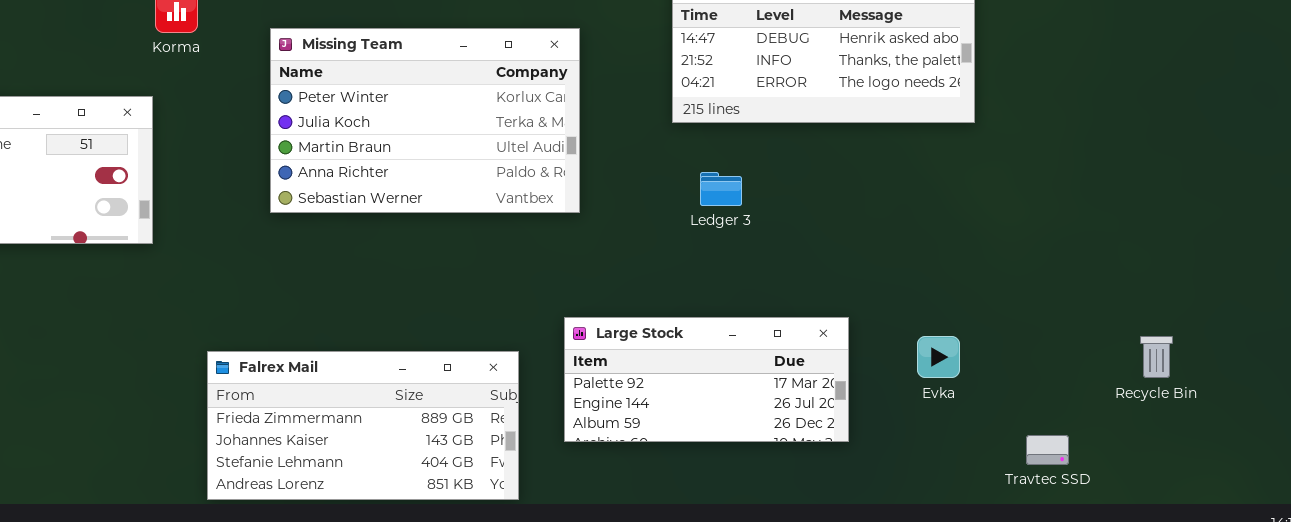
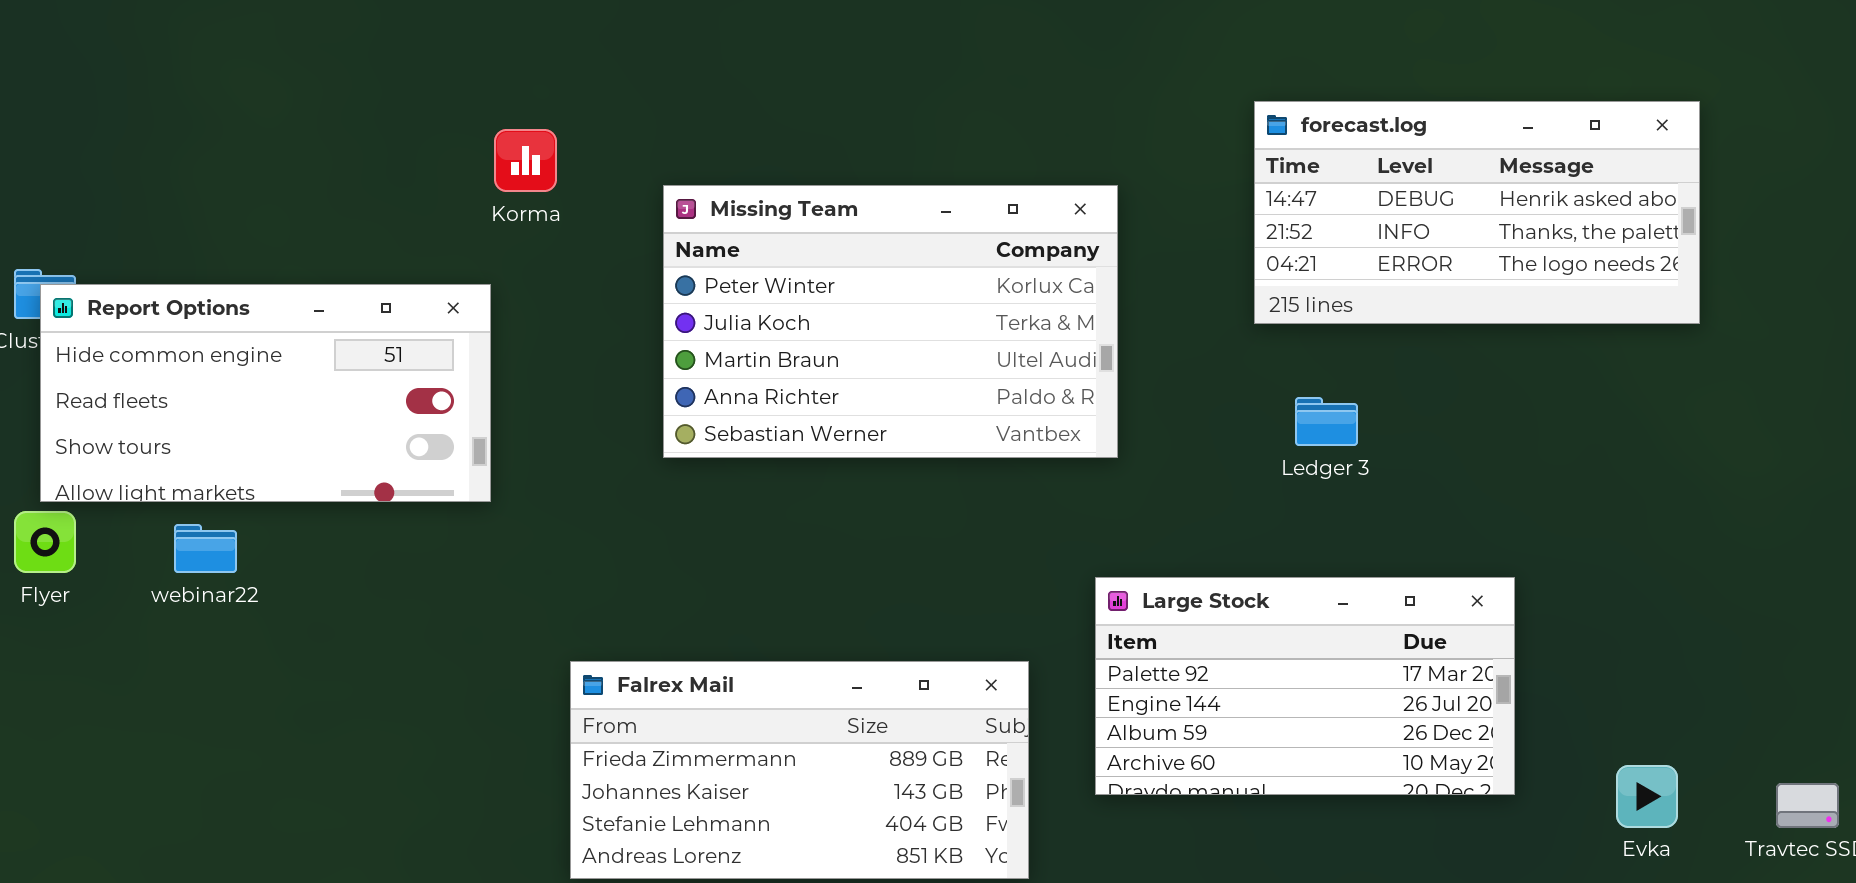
Large Stock: [564,317,849,442] -> [1095,577,1515,795], resized
Evka: [917,336,960,378] -> [1616,765,1678,828], moved

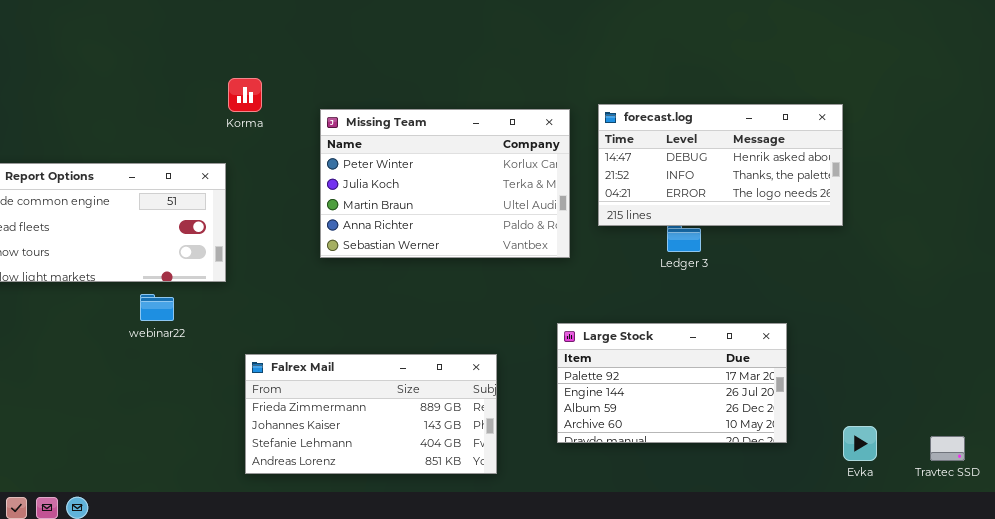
forecast.log: [1254,101,1700,324] -> [598,104,843,226], moved
webinar22: [174,524,237,573] -> [140,294,174,321], moved
Falrex Mail: [570,661,1029,879] -> [245,354,497,474], moved

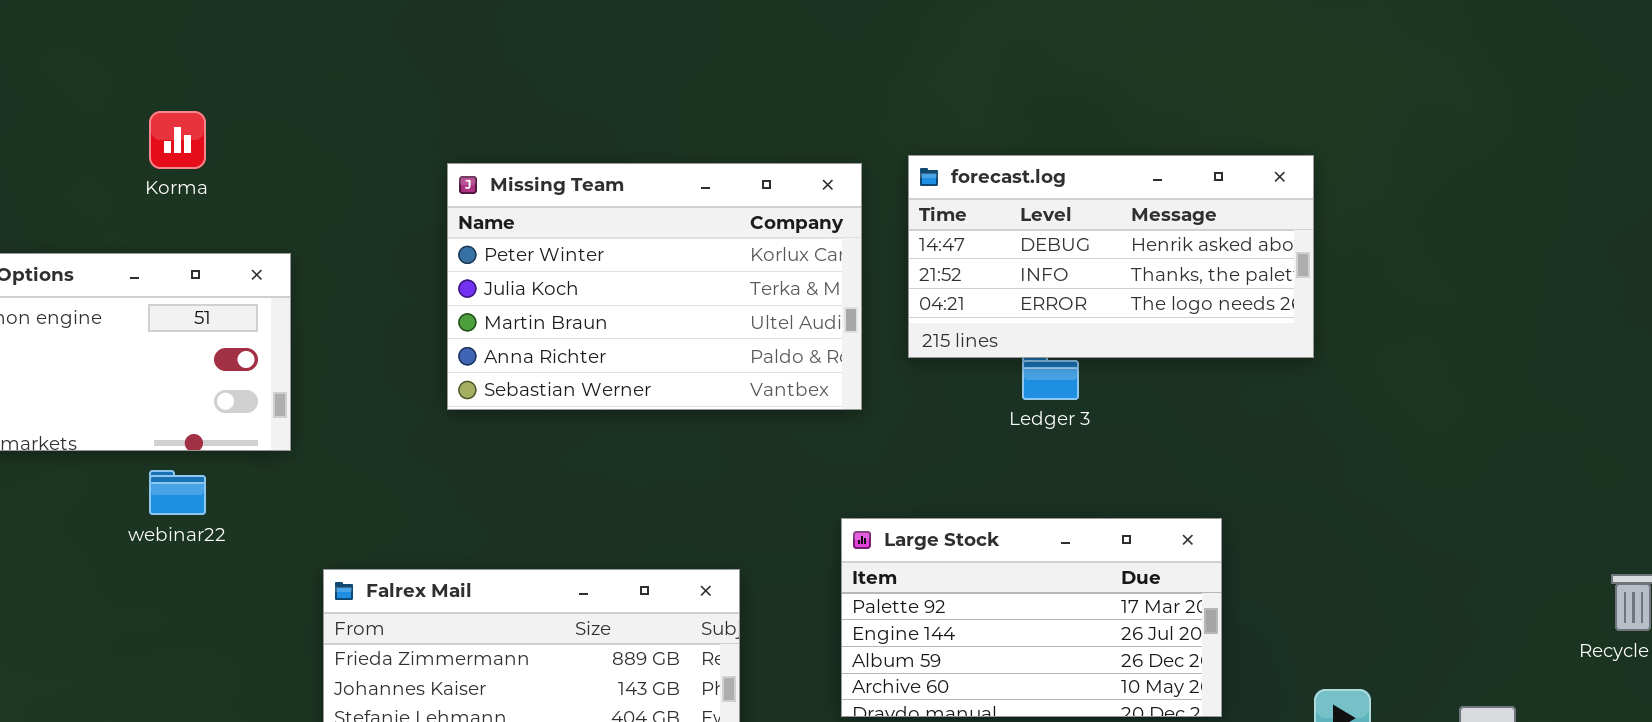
Korma: [228,78,262,112] -> [149,111,206,169], moved

